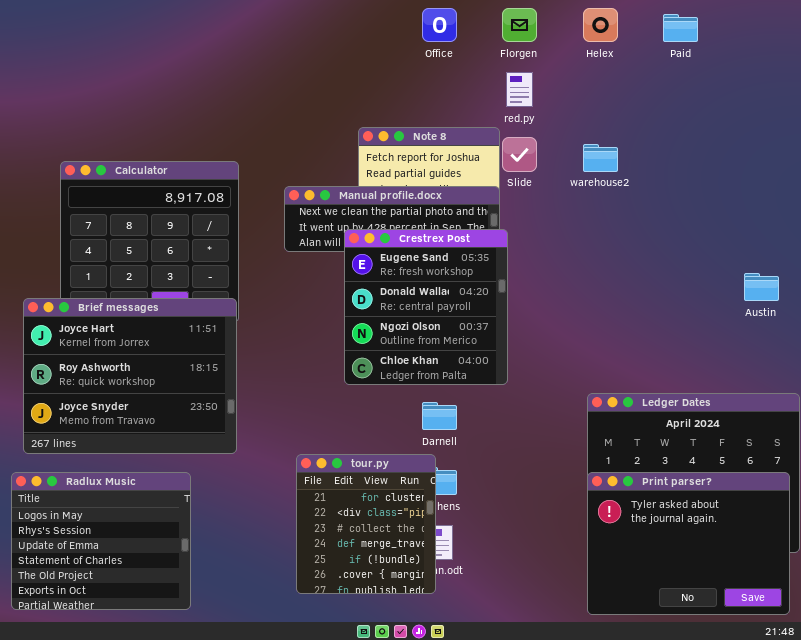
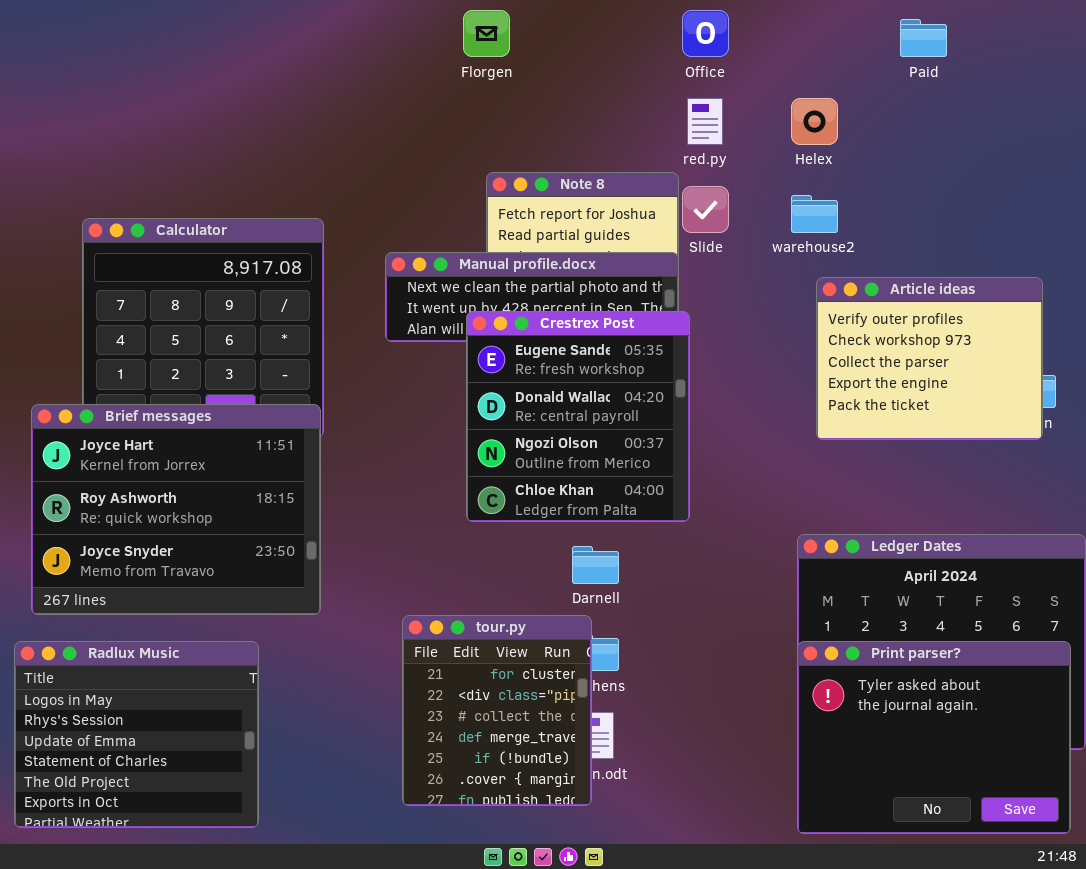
Office: [422,8,457,42] -> [682,10,729,57], moved
Florgen: [502,8,537,42] -> [463,10,510,57], moved
Helex: [583,8,618,42] -> [791,98,838,145], moved
Article ideas: none -> [816,277,1043,440], opened

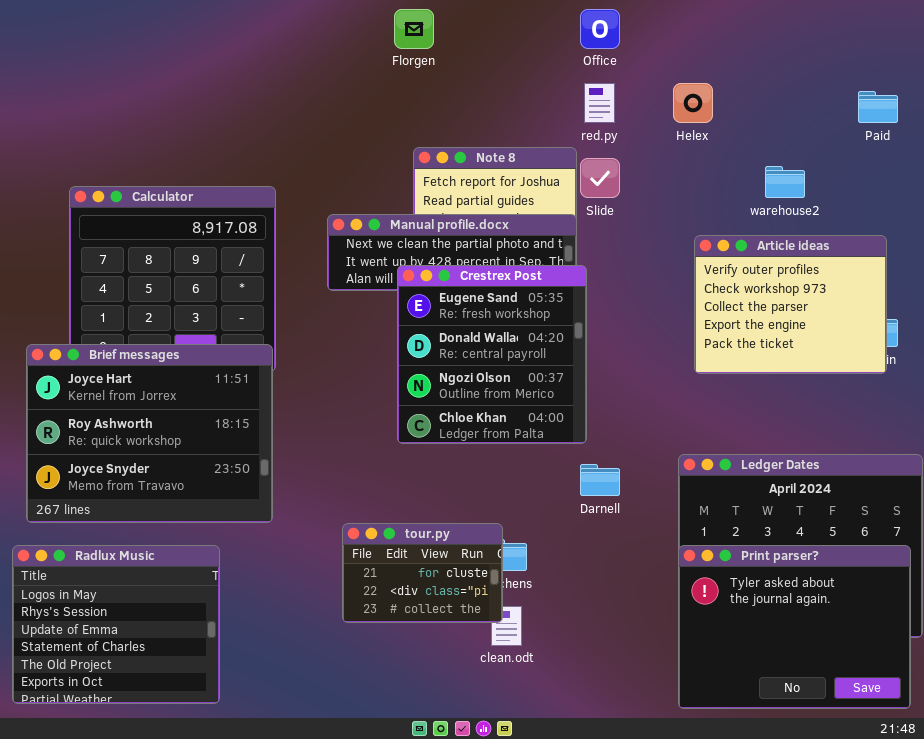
Paid: [900,19,947,57] -> [858,91,898,123], moved
warehouse2: [791,195,838,233] -> [765,166,805,198], moved
Darnell: [572,546,619,584] -> [580,464,620,496], moved
tour.py: [402,615,592,806] -> [342,523,503,623], resized

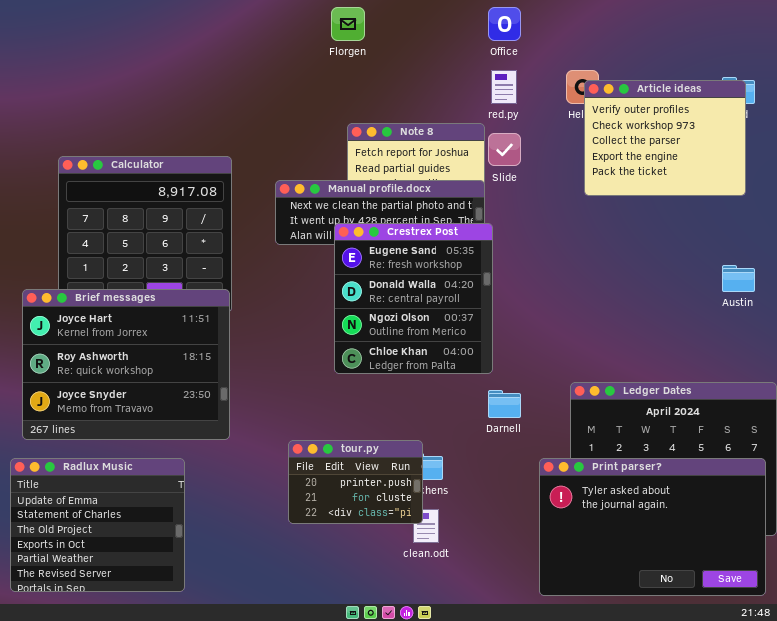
Article ideas: [694,235,887,374] -> [584,80,746,196], moved
tour.py: [342,523,503,623] -> [288,440,423,524], scrolled up 1 row
Radlux Music: [12,545,220,704] -> [10,458,185,592], scrolled down 2 rows
Print parser?: [678,545,911,709] -> [539,458,766,596], resized

